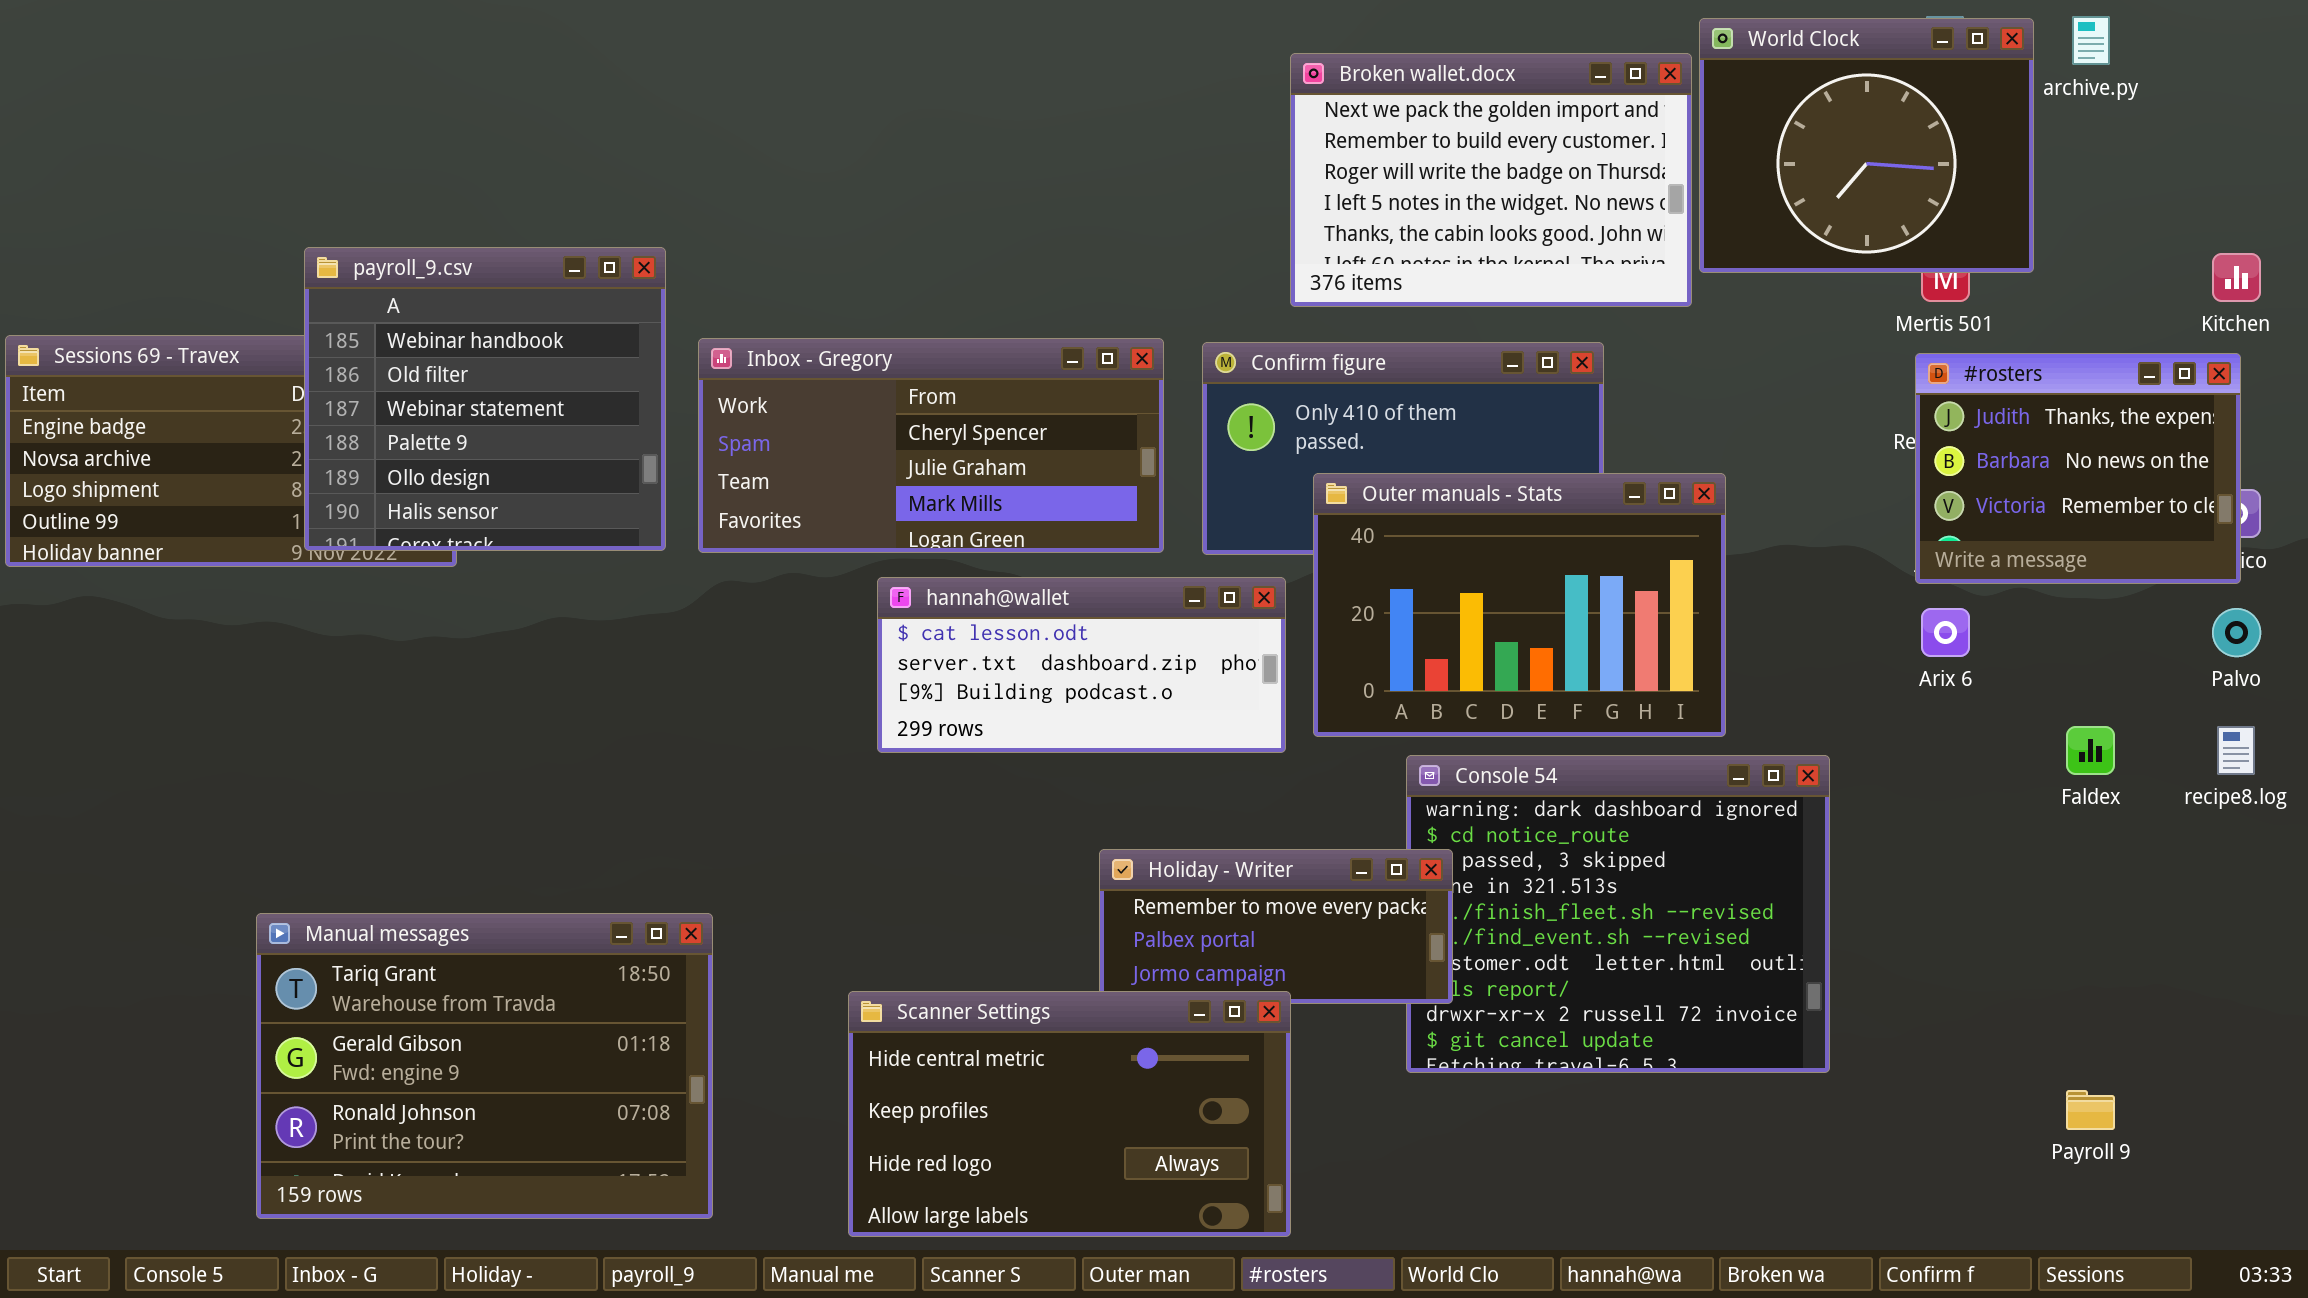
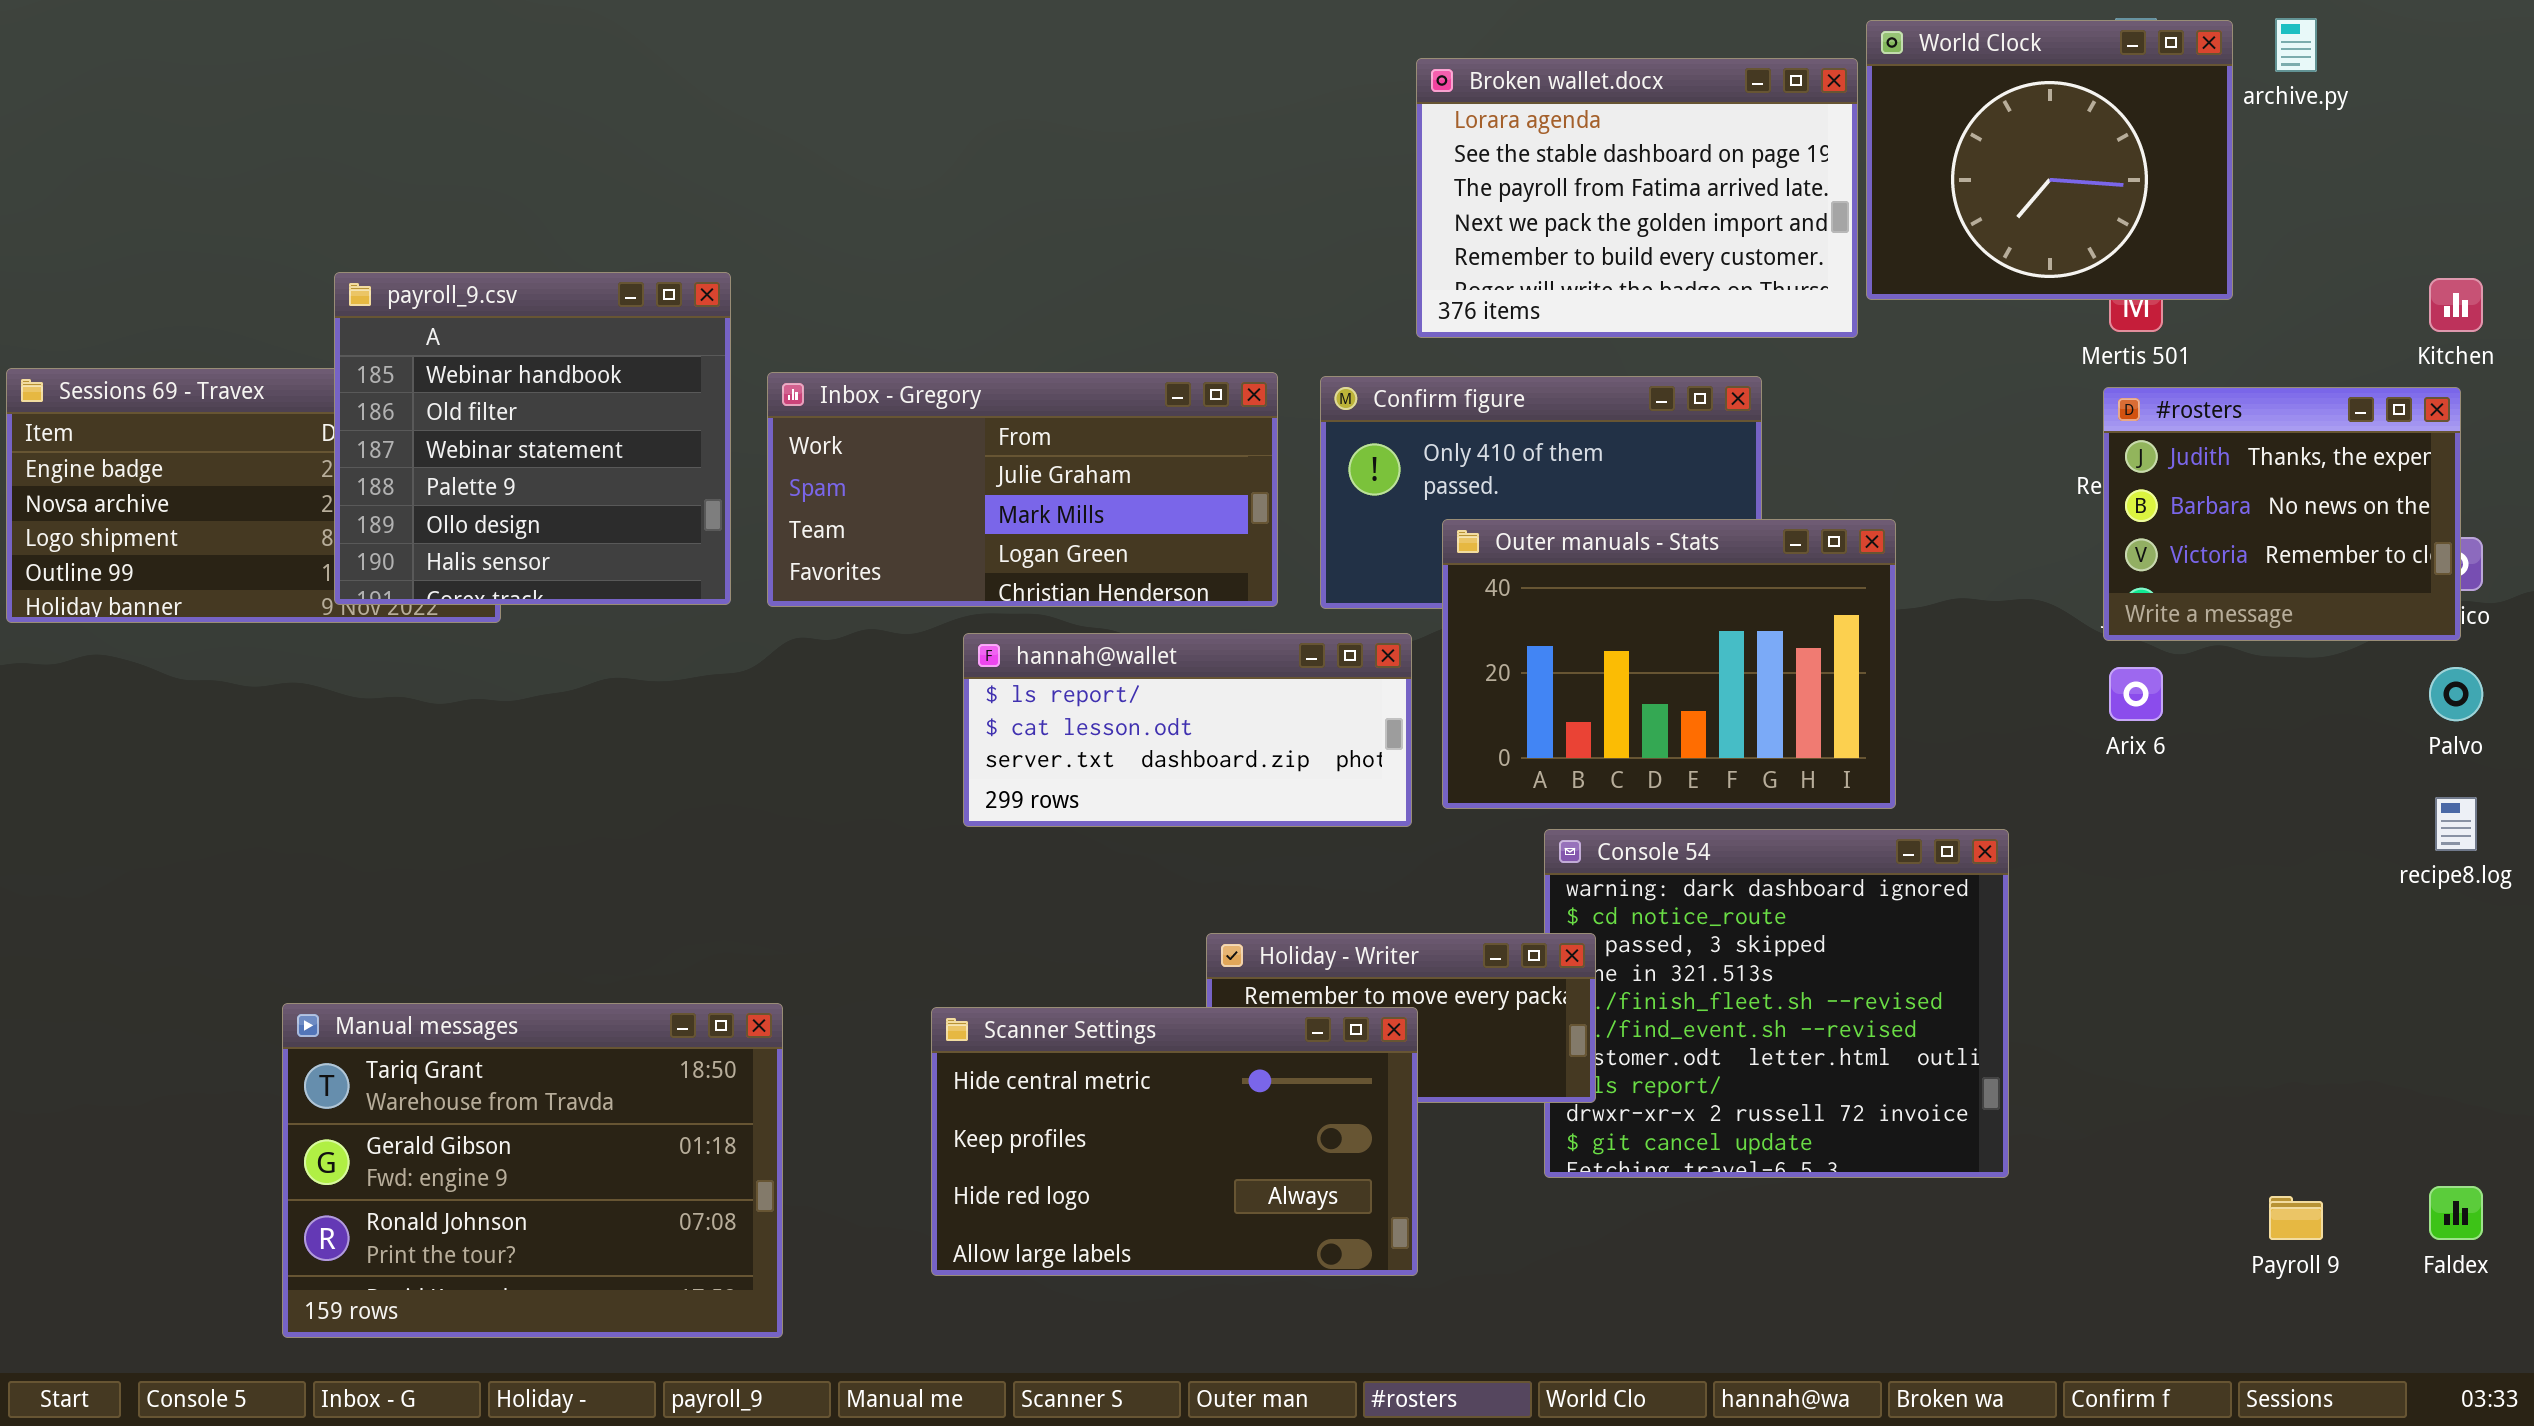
Broken wallet.docx: [1290,53,1692,307] -> [1416,58,1858,338], scrolled up 3 rows
Inbox - Gregory: [698,338,1164,553] -> [767,372,1278,607], scrolled down 1 row
hannah@wallet: [877,577,1286,753] -> [963,633,1412,827], scrolled up 1 row
Faldex: [2066,726,2115,775] -> [2429,1186,2483,1240], moved
Scanner Settings: [848,991,1291,1237] -> [931,1007,1418,1276], moved

